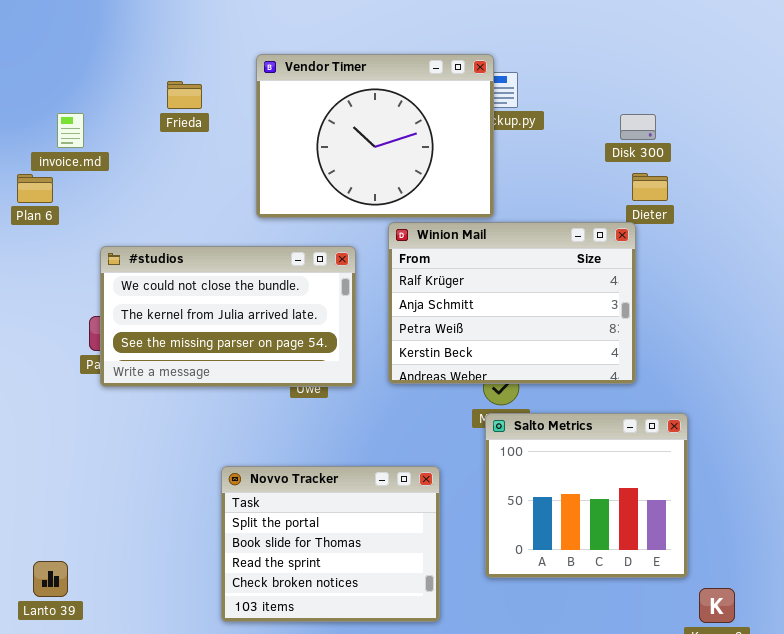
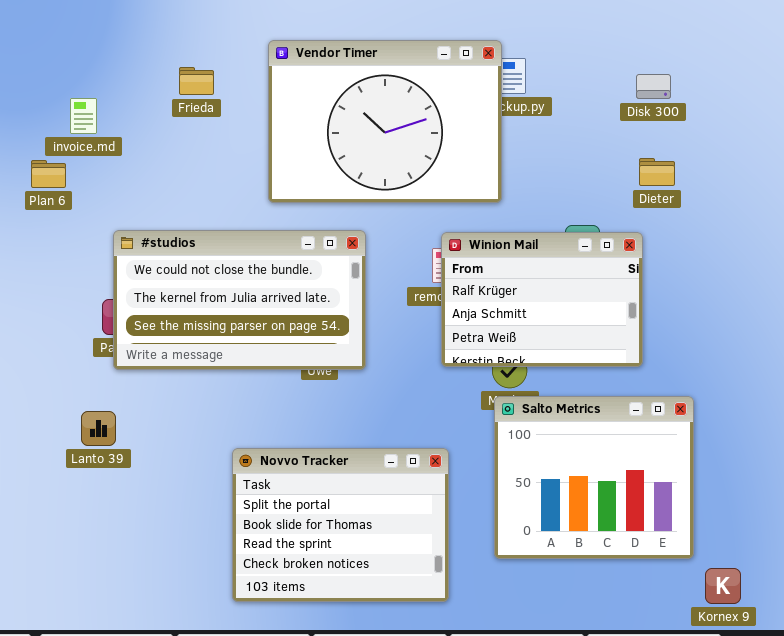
Disk 300: [620,114,656,140] -> [636,74,671,99], moved
Winion Mail: [388,222,636,384] -> [441,232,643,367], resized
Lanto 39: [33,561,68,597] -> [81,411,116,446], moved

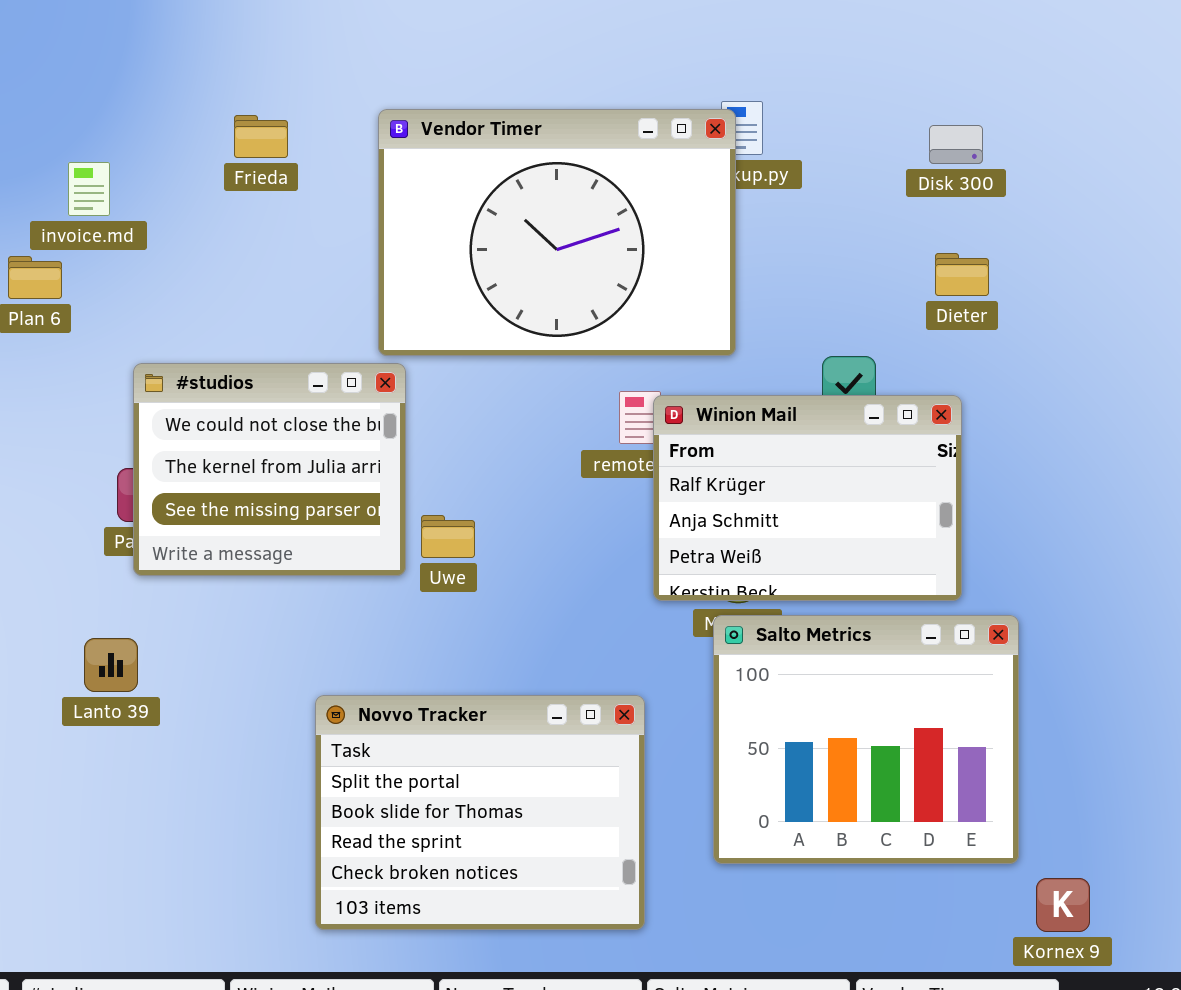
Vendor Timer: [268,40,502,203] -> [378,109,736,356], moved
#studios: [113,230,366,370] -> [133,363,406,576], resized
Winion Mail: [441,232,643,367] -> [653,395,962,601], moved

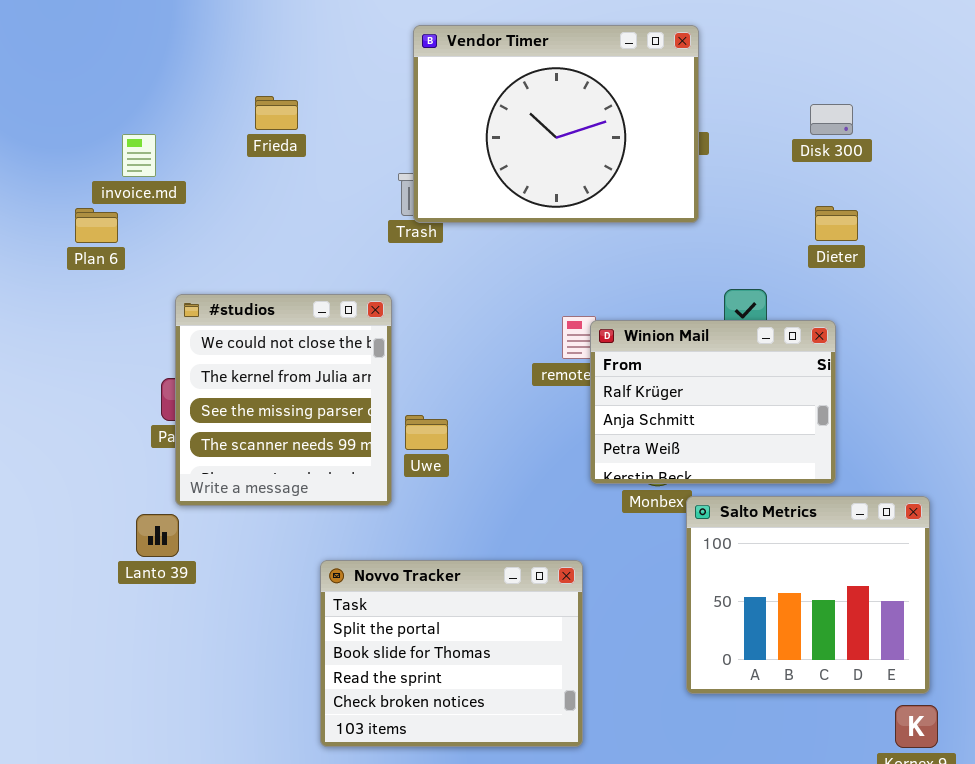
Vendor Timer: [378,109,736,356] -> [413,25,699,223], moved
#studios: [133,363,406,576] -> [175,294,392,506], resized
Salto Metrics: [713,615,1019,864] -> [686,496,930,694], moved

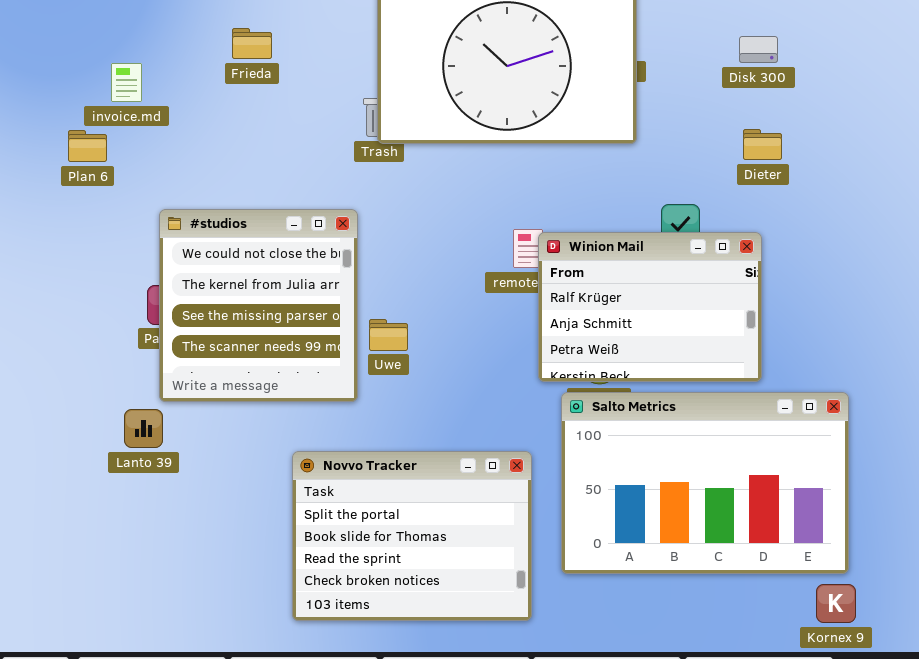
Salto Metrics: [686,496,930,694] -> [561,392,849,574], resized

